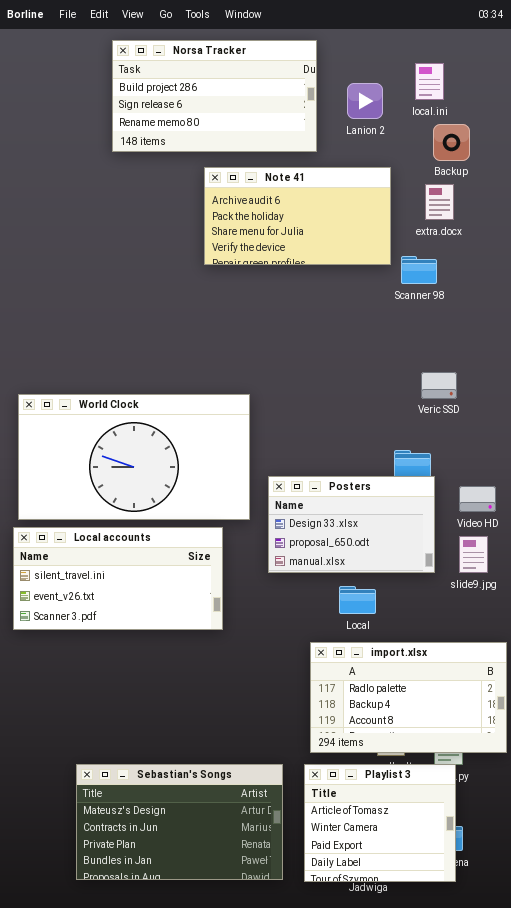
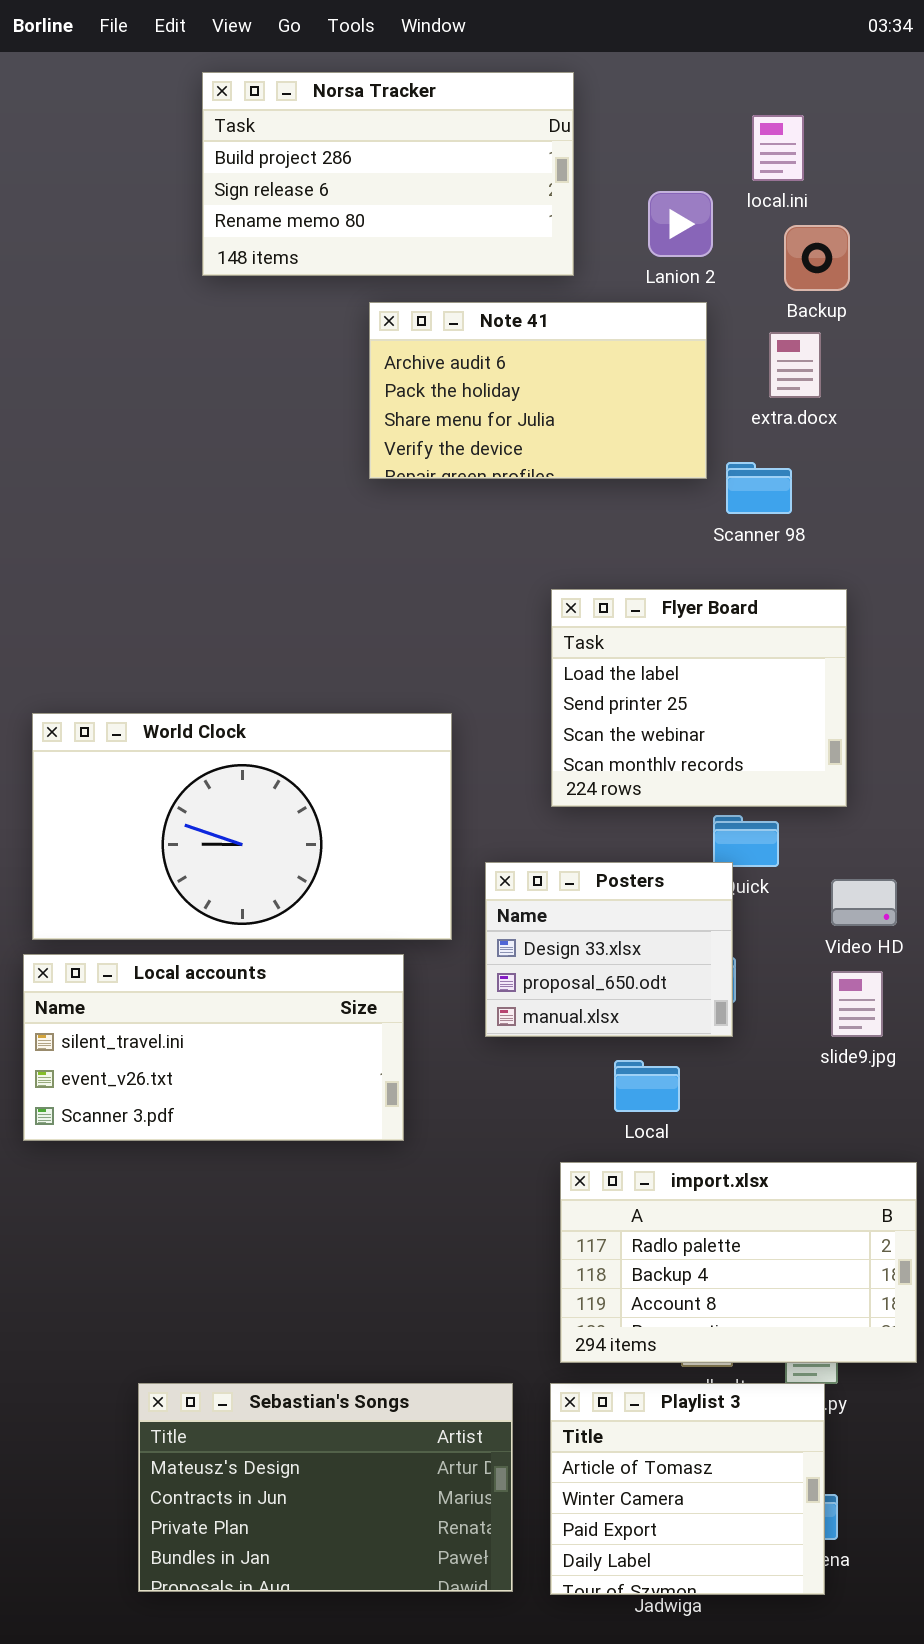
Lanion 2: [347,83,383,119] -> [648,191,713,257], moved
Flyer Board: none -> [551,589,847,807], opened
Posters: [268,476,435,573] -> [485,862,733,1037], resized

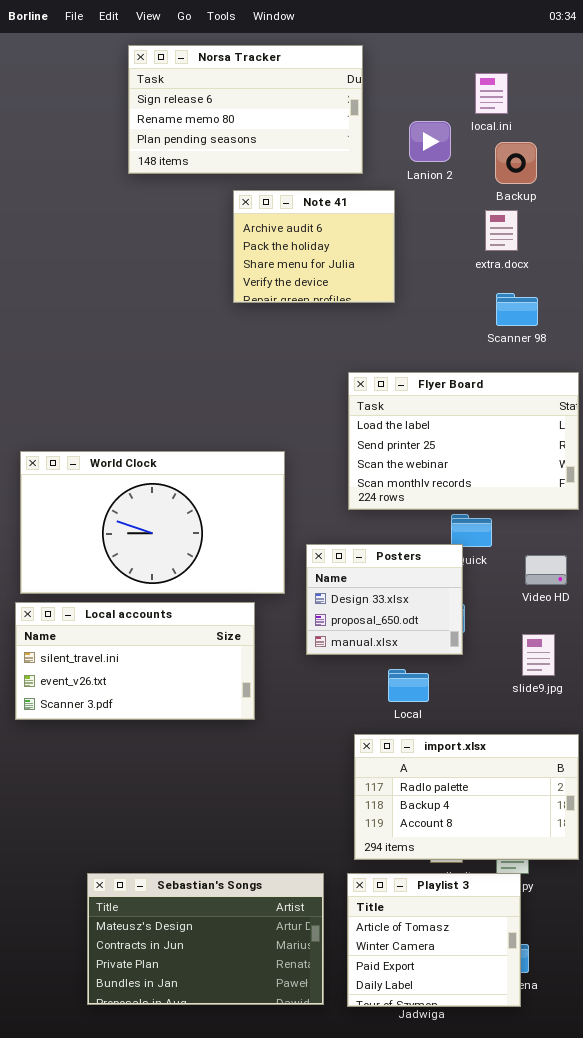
Norsa Tracker: [202,72,574,276] -> [128,45,363,174], scrolled down 1 row
Note 41: [369,302,707,479] -> [233,190,395,303], resized
Scanner 98: [726,462,792,514] -> [496,293,538,326], moved
Flyer Board: [551,589,847,807] -> [348,372,579,510], resized
slide9.jpg: [831,971,883,1037] -> [522,634,555,676], moved

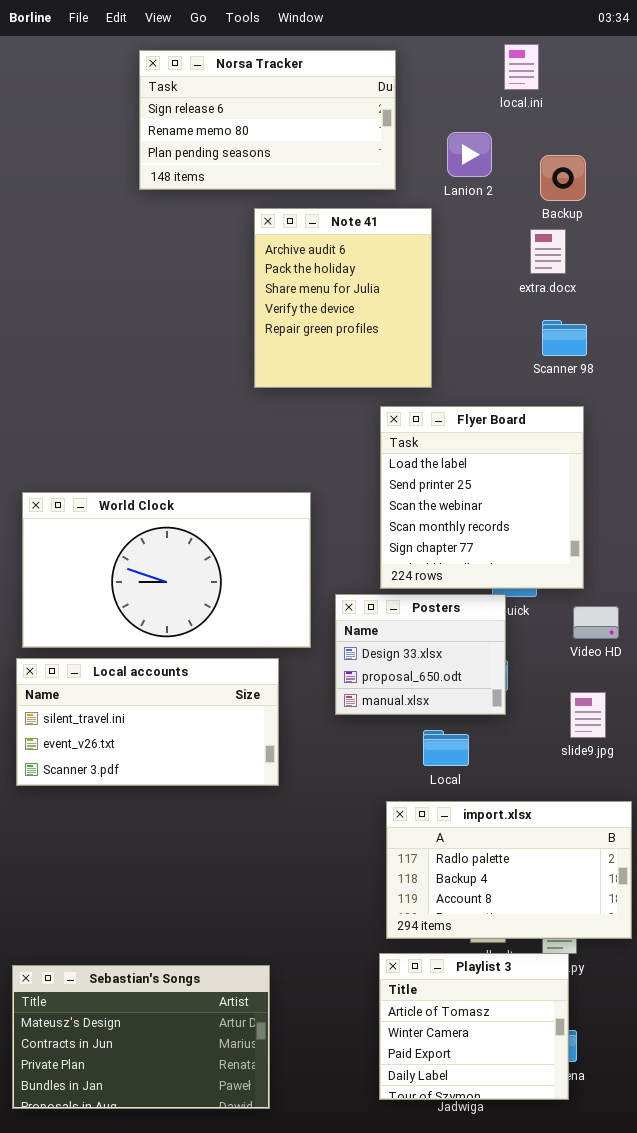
local.ini: [475,73,508,114] -> [504,44,539,90], moved
Note 41: [233,190,395,303] -> [254,208,432,388], resized
Flyer Board: [348,372,579,510] -> [380,406,584,589], resized
Sebastian's Songs: [87,873,324,1005] -> [12,965,270,1109], moved

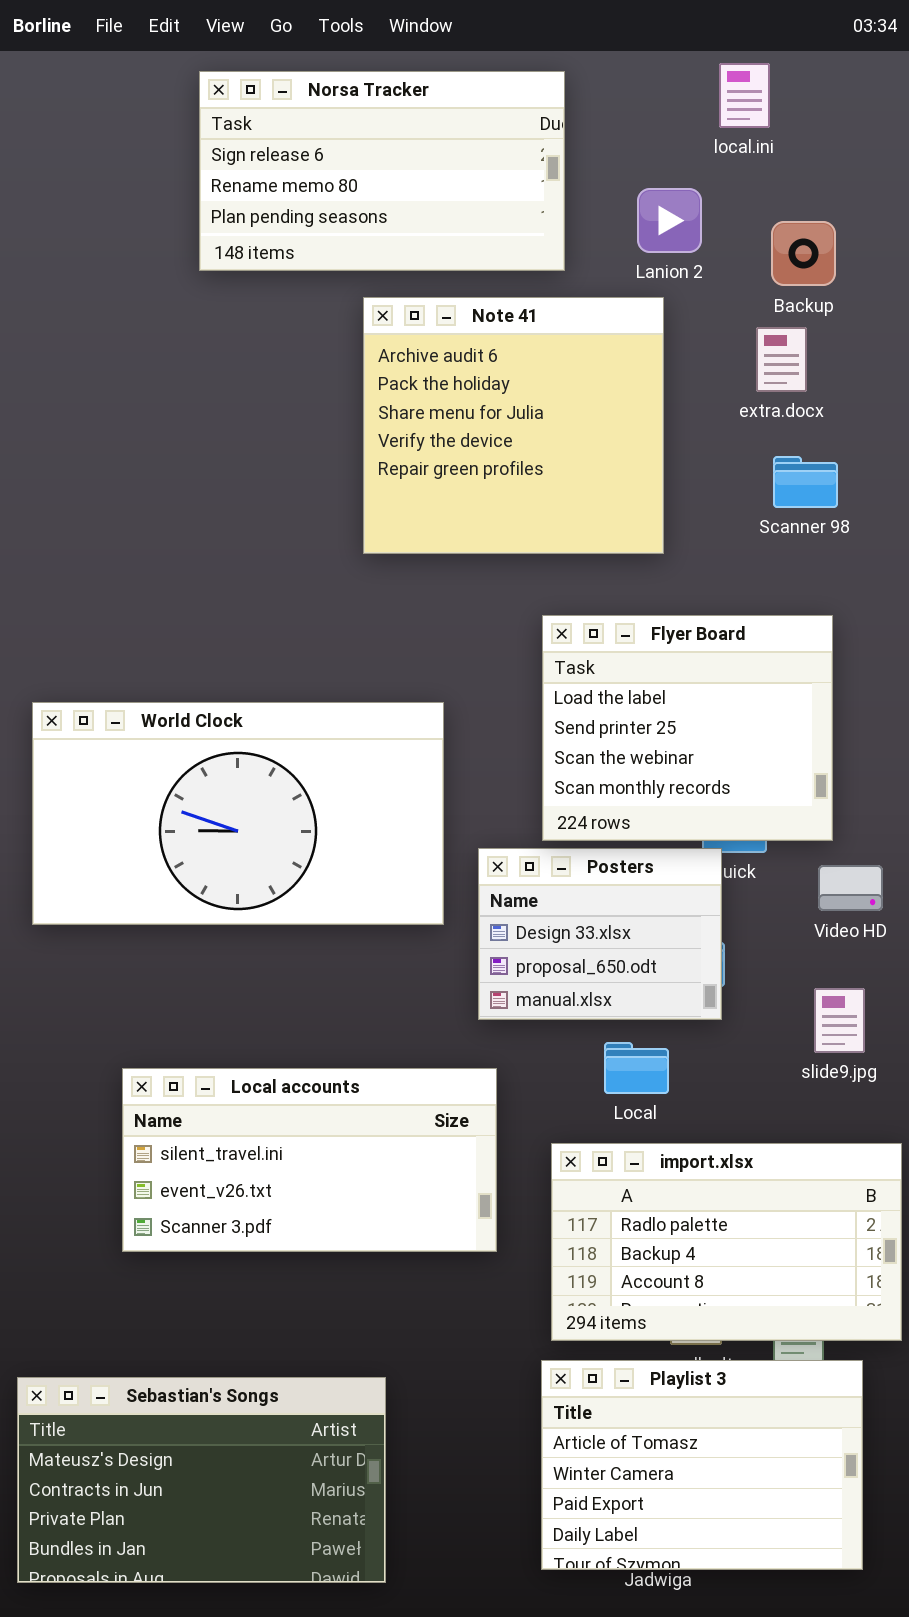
Note 41: [254,208,432,388] -> [363,297,664,554], resized
Flyer Board: [380,406,584,589] -> [542,615,833,841], resized
Local accounts: [16,658,279,786] -> [122,1068,497,1252], moved
Playlist 3: [379,953,569,1100] -> [541,1360,863,1570], resized

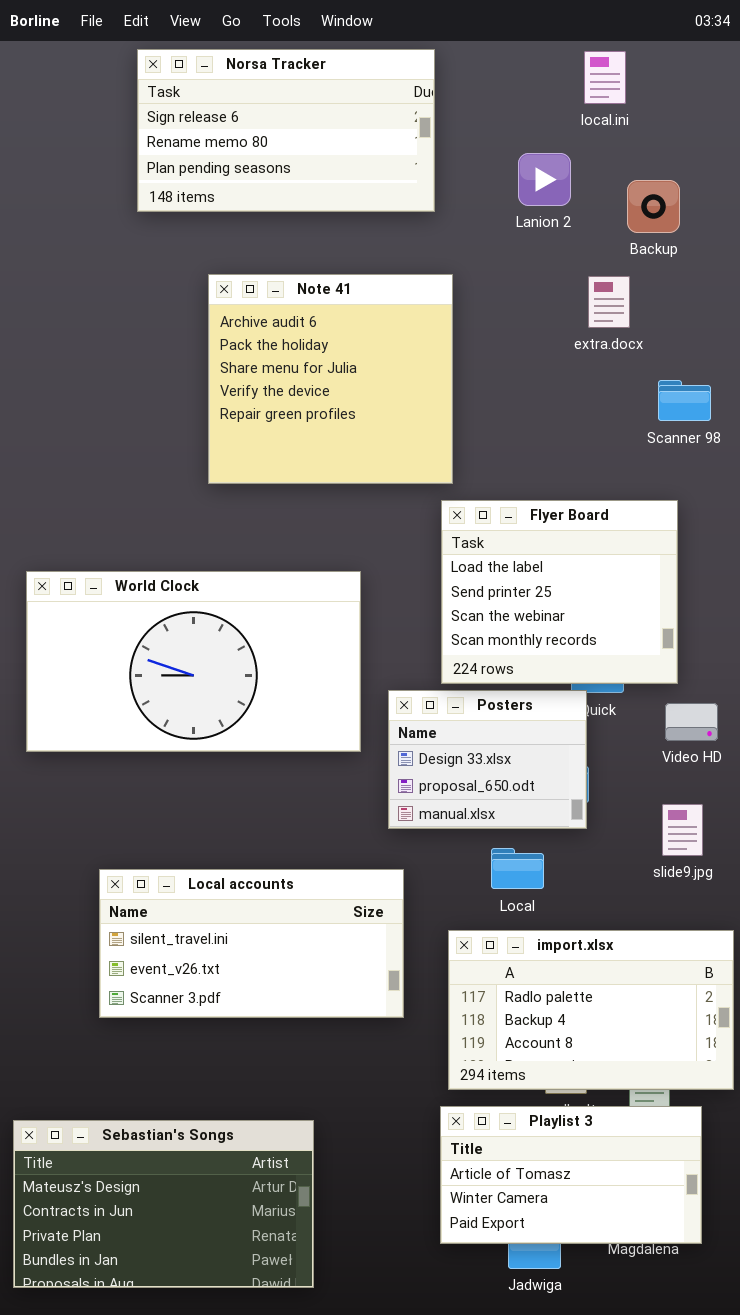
Norsa Tracker: [199,71,565,271] -> [137,49,435,212], moved
Note 41: [363,297,664,554] -> [208,274,453,484], moved
extra.docx: [756,327,807,392] -> [588,276,630,328], moved
Scanner 98: [773,456,838,508] -> [658,380,711,421], moved
Playlist 3: [541,1360,863,1570] -> [440,1106,702,1244], resized

